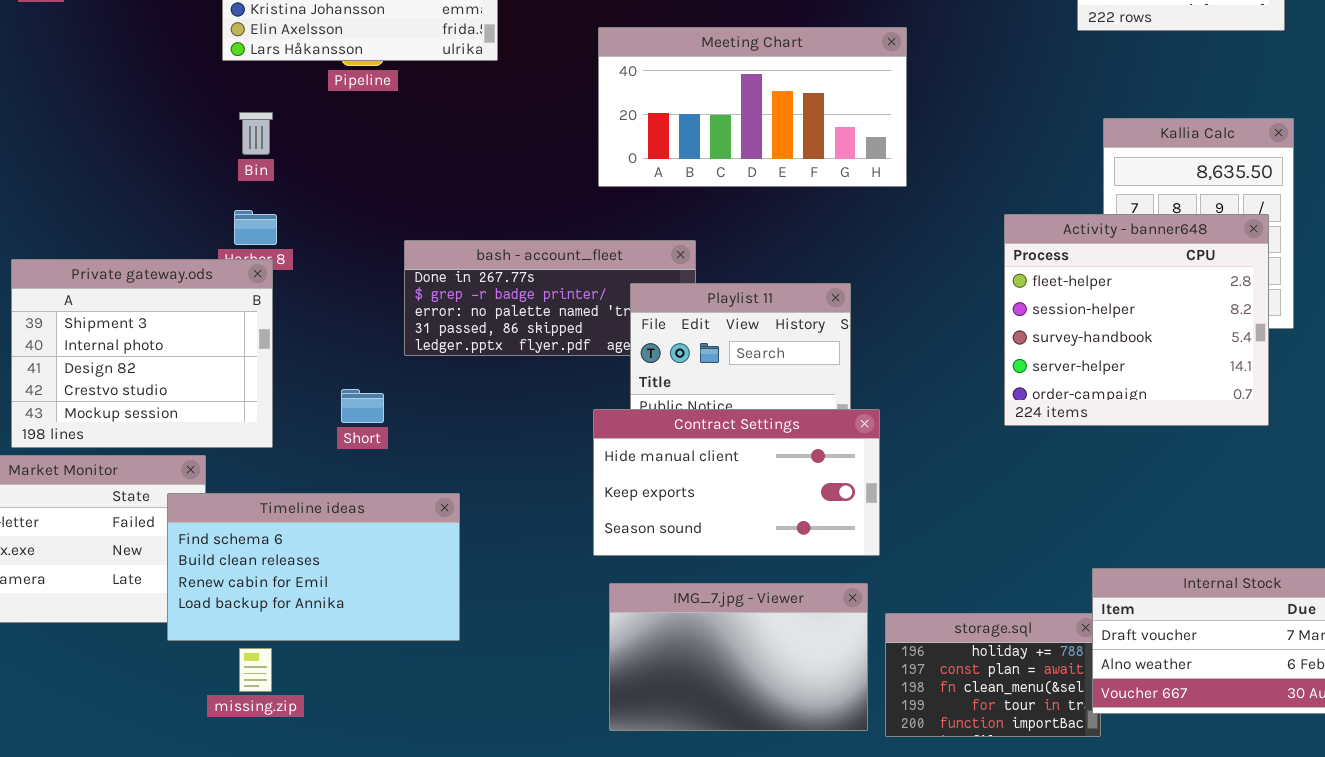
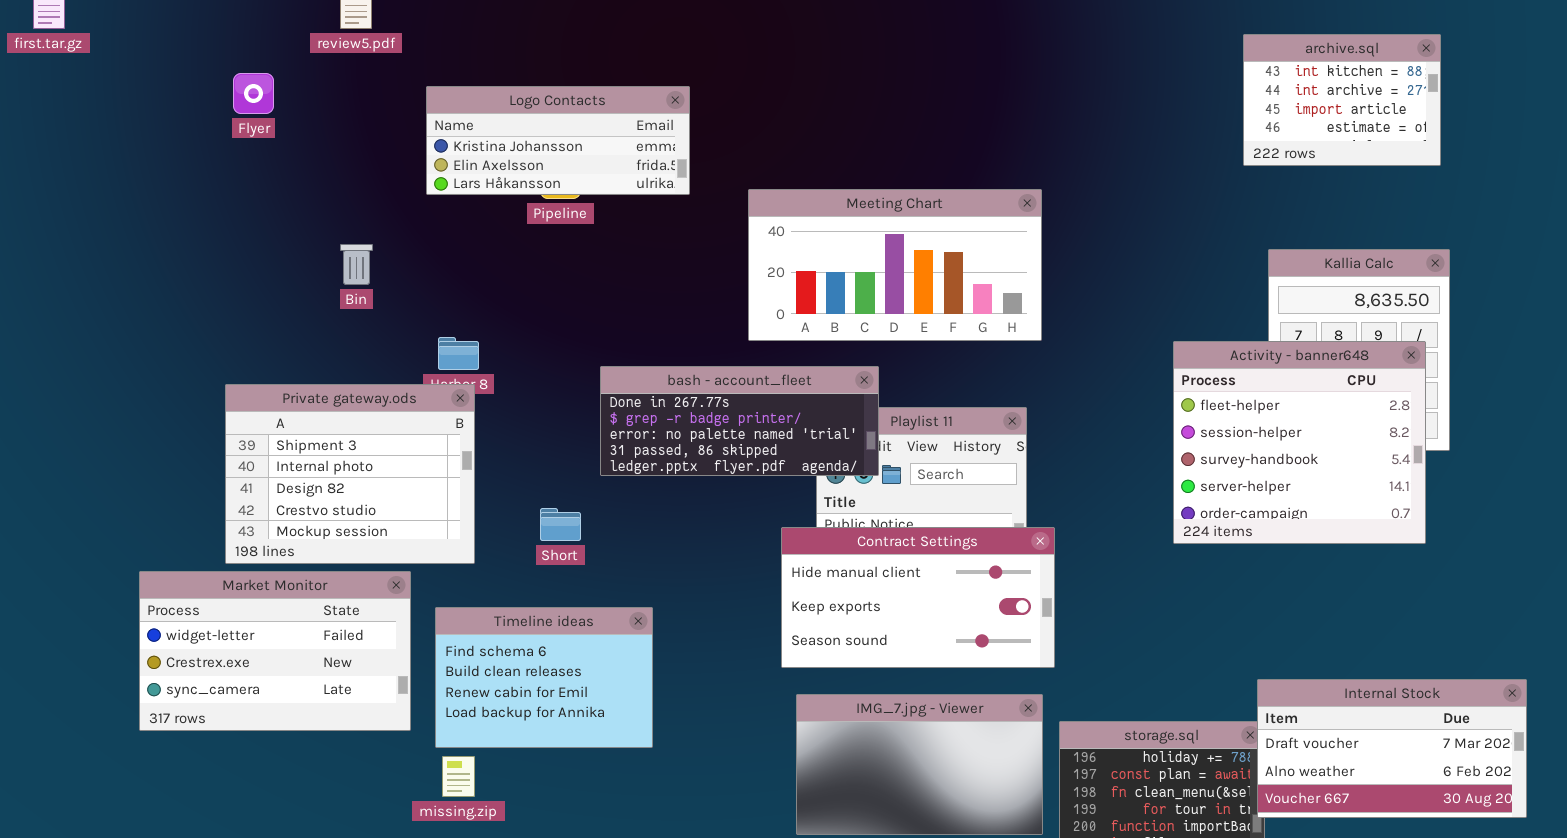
Meeting Chart: [598,27,907,187] -> [748,189,1042,341], moved
Bin: [239,112,273,155] -> [340,244,373,285], moved
bash - account_fleet: [404,240,696,356] -> [600,366,879,476], raised
Timeline ideas: [167,493,460,641] -> [435,607,653,748], resized

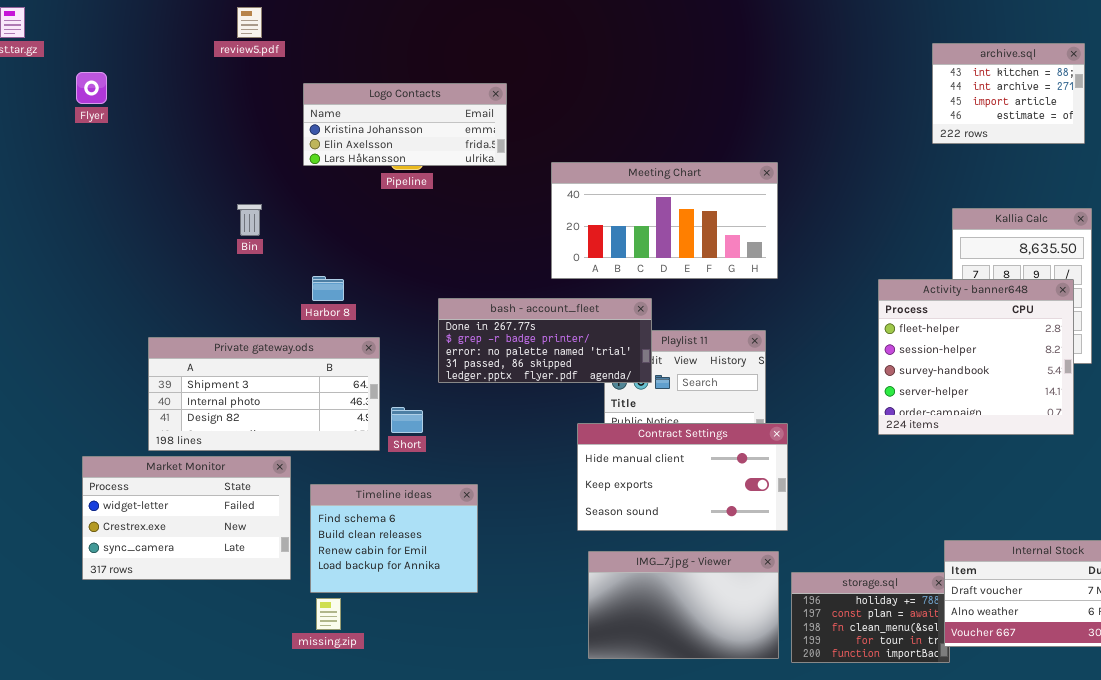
Flyer: [233,73,274,114] -> [76,72,107,104], moved
Private gateway.ods: [225,384,475,564] -> [148,337,380,451], resized

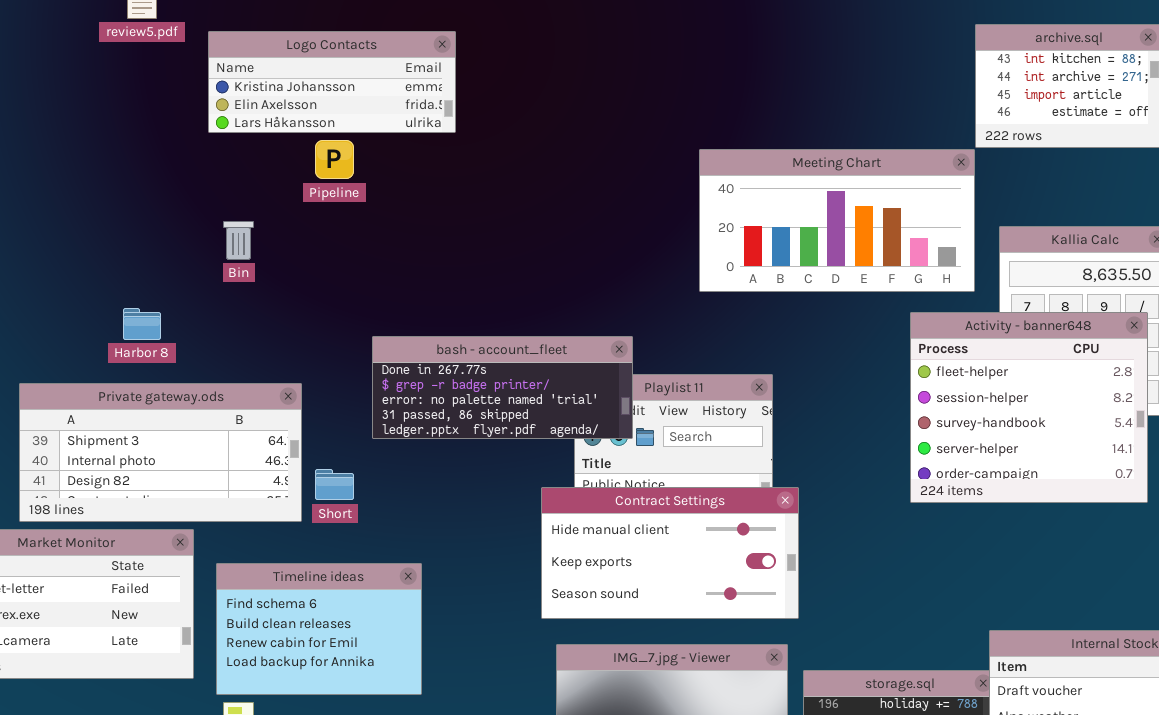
Logo Contacts: [303,83,507,166] -> [208,31,456,133], moved
Meeting Chart: [551,162,778,279] -> [699,149,975,292], moved
Bin: [237,204,262,236] -> [223,221,254,260], moved
Harbor 8: [312,276,344,301] -> [123,308,161,340], moved

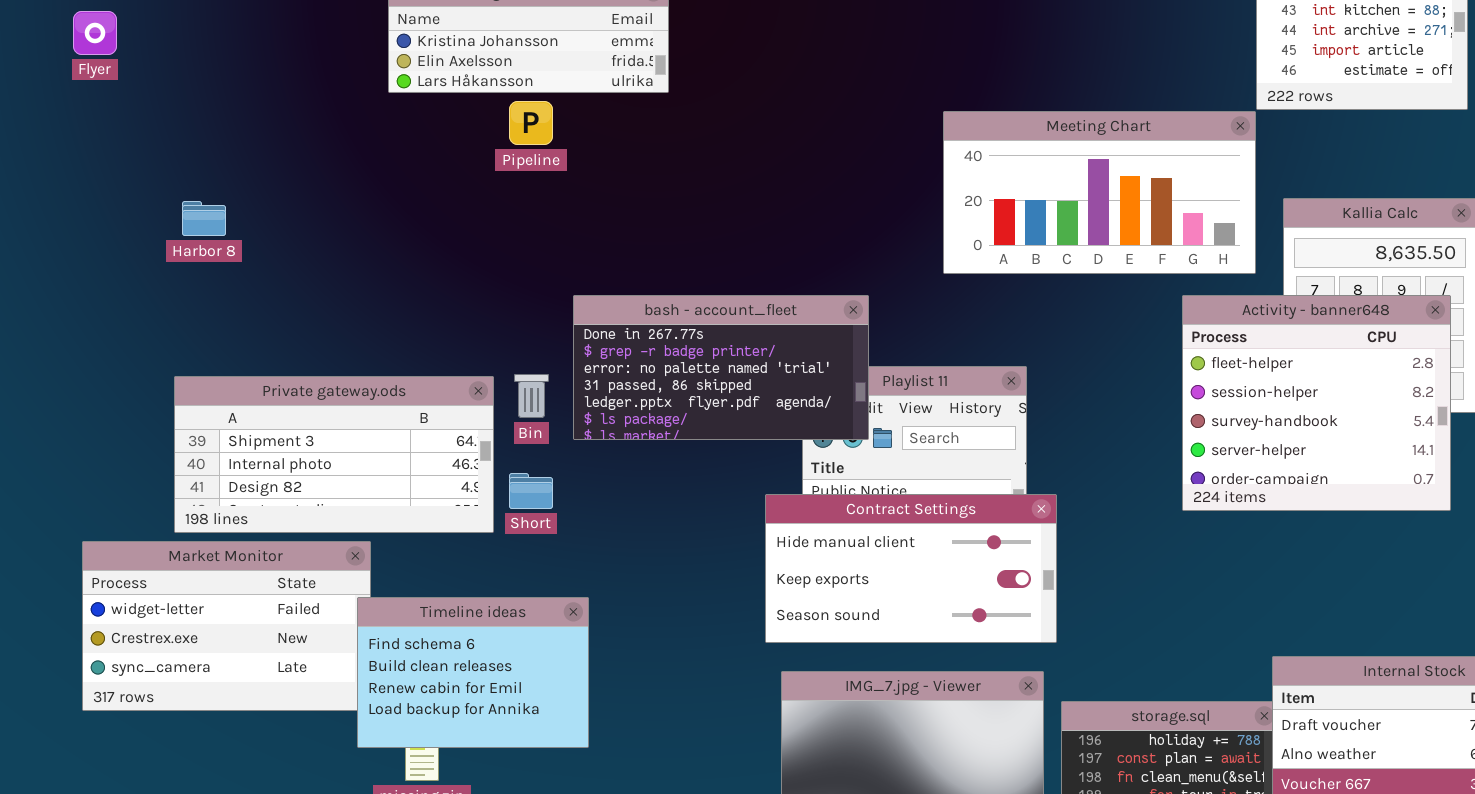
Bin: [223,221,254,260] -> [514,374,549,418], moved
Harbor 8: [123,308,161,340] -> [182,201,226,236], moved
bash - account_fleet: [372,336,633,439] -> [573,295,869,440], resized
Timeline ideas: [216,563,422,695] -> [357,597,589,748], moved

